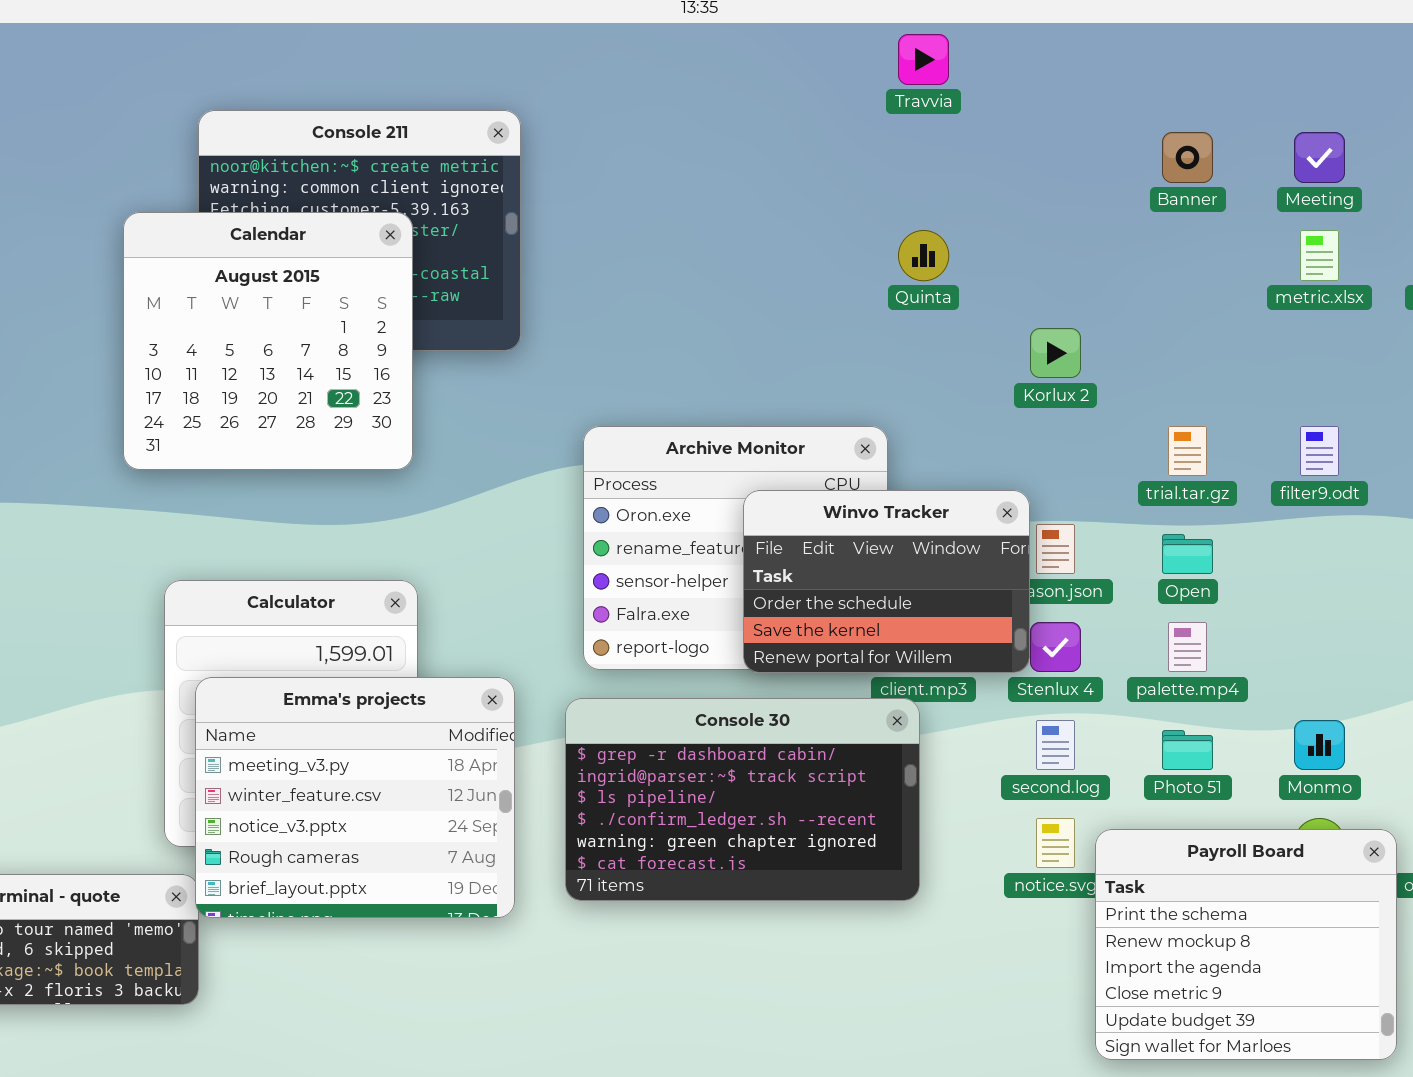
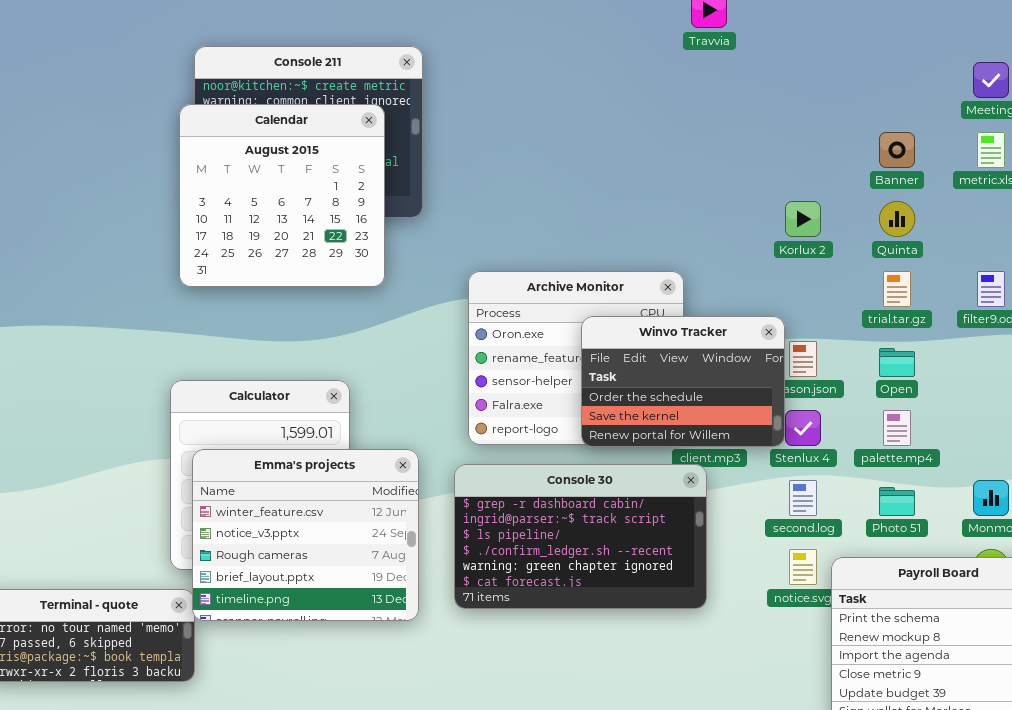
Banner: [1162,132,1213,183] -> [879,132,915,168], moved
Calendar: [123,212,413,470] -> [179,104,385,287], moved
Quinta: [898,230,949,281] -> [879,201,915,237], moved
Emma's projects: [195,677,515,918] -> [192,449,419,621], scrolled down 1 row

